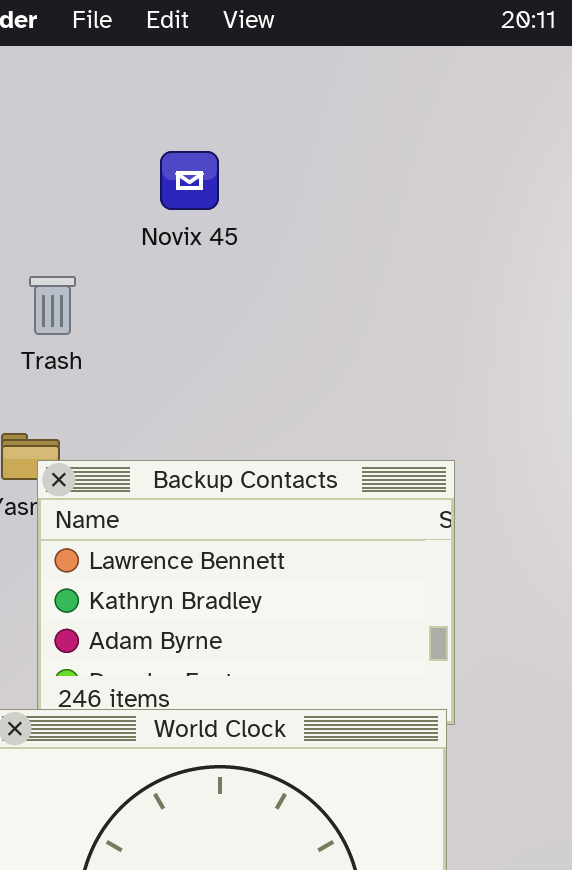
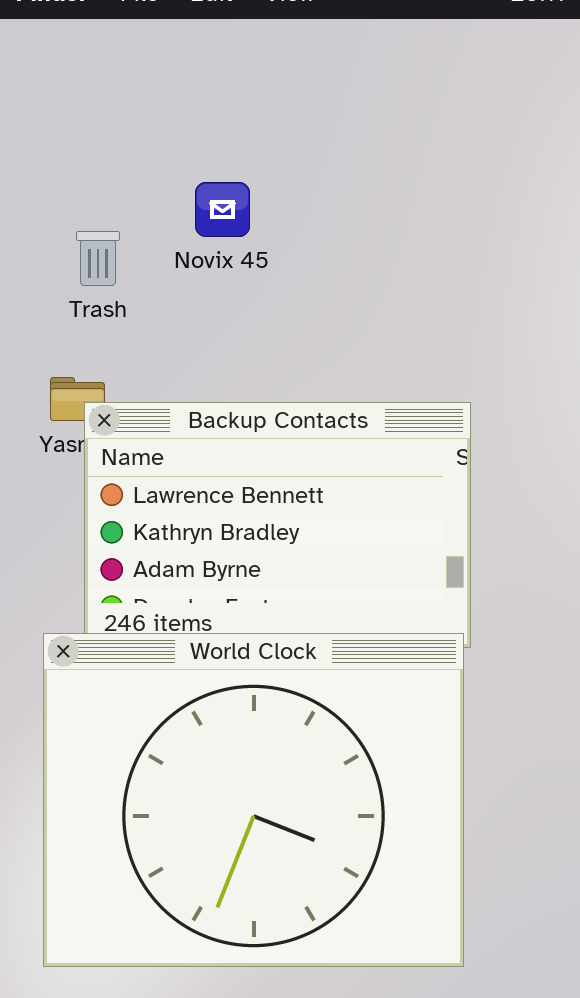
Novix 45: [160,151,219,210] -> [195,182,250,237], moved

